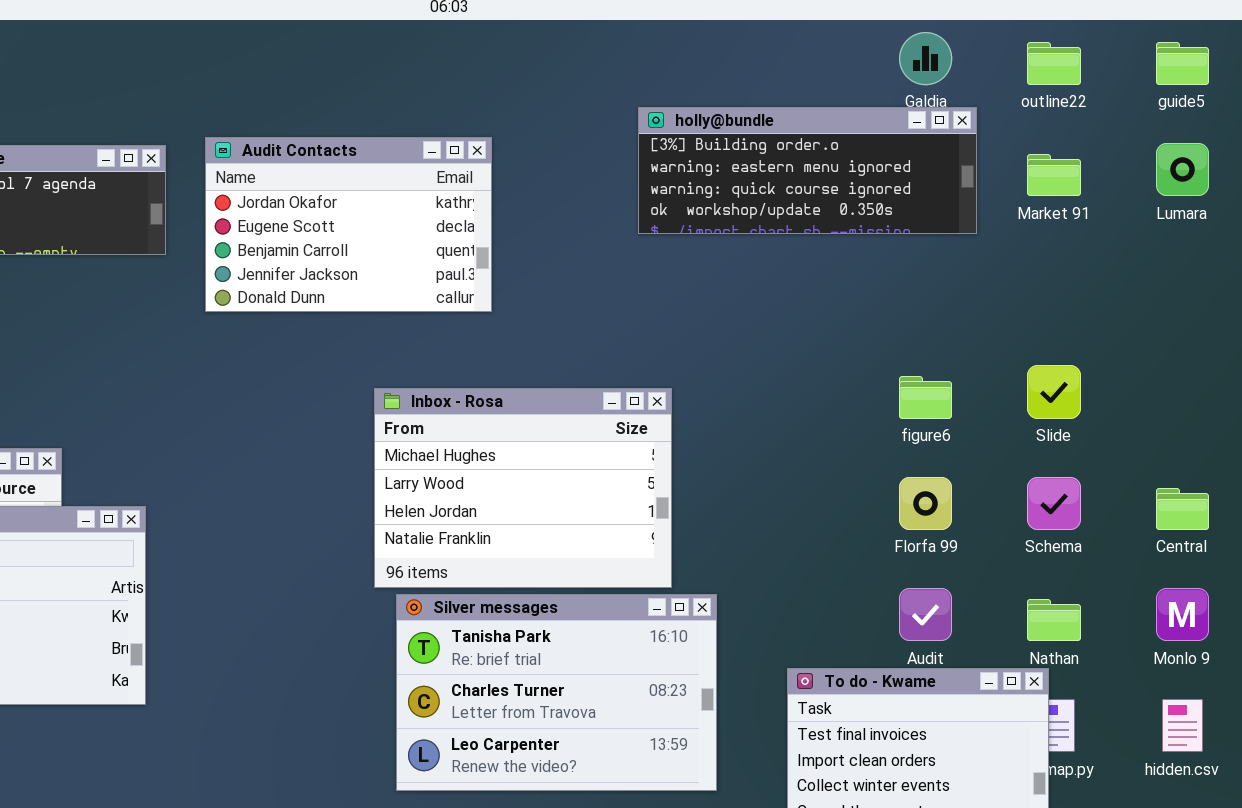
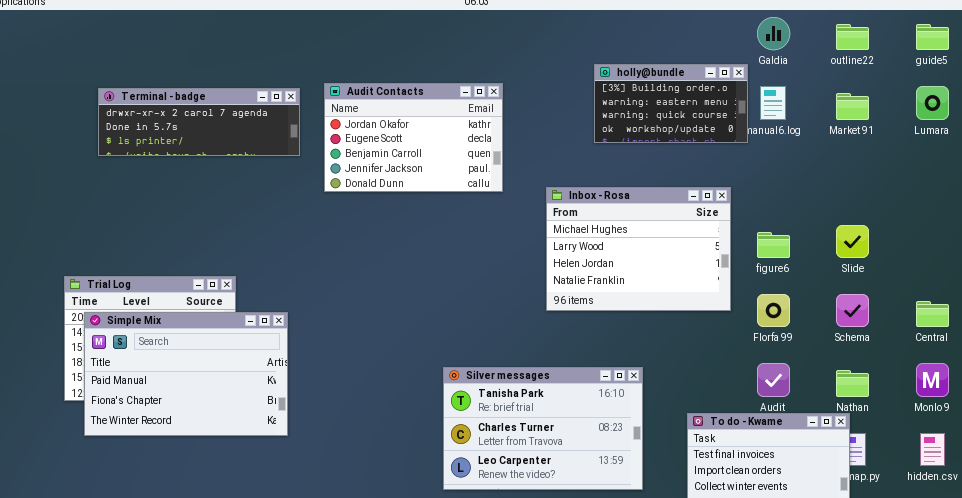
holly@bundle: [638,107,977,234] -> [594,64,748,143], resized
Inbox - Rosa: [374,388,672,588] -> [546,187,731,311], moved

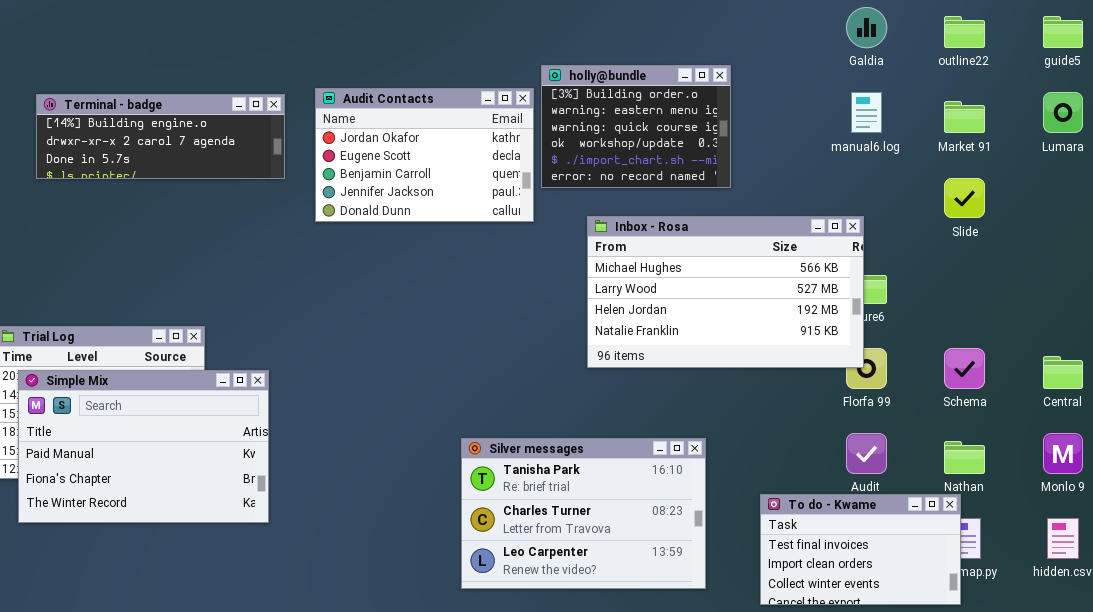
holly@bundle: [594,64,748,143] -> [541,65,731,188], moved, resized
Terminal - badge: [98,88,300,156] -> [36,94,285,179], scrolled up 1 row
Inbox - Rosa: [546,187,731,311] -> [587,216,864,368], resized
Slide: [836,225,869,258] -> [944,178,985,218], moved

